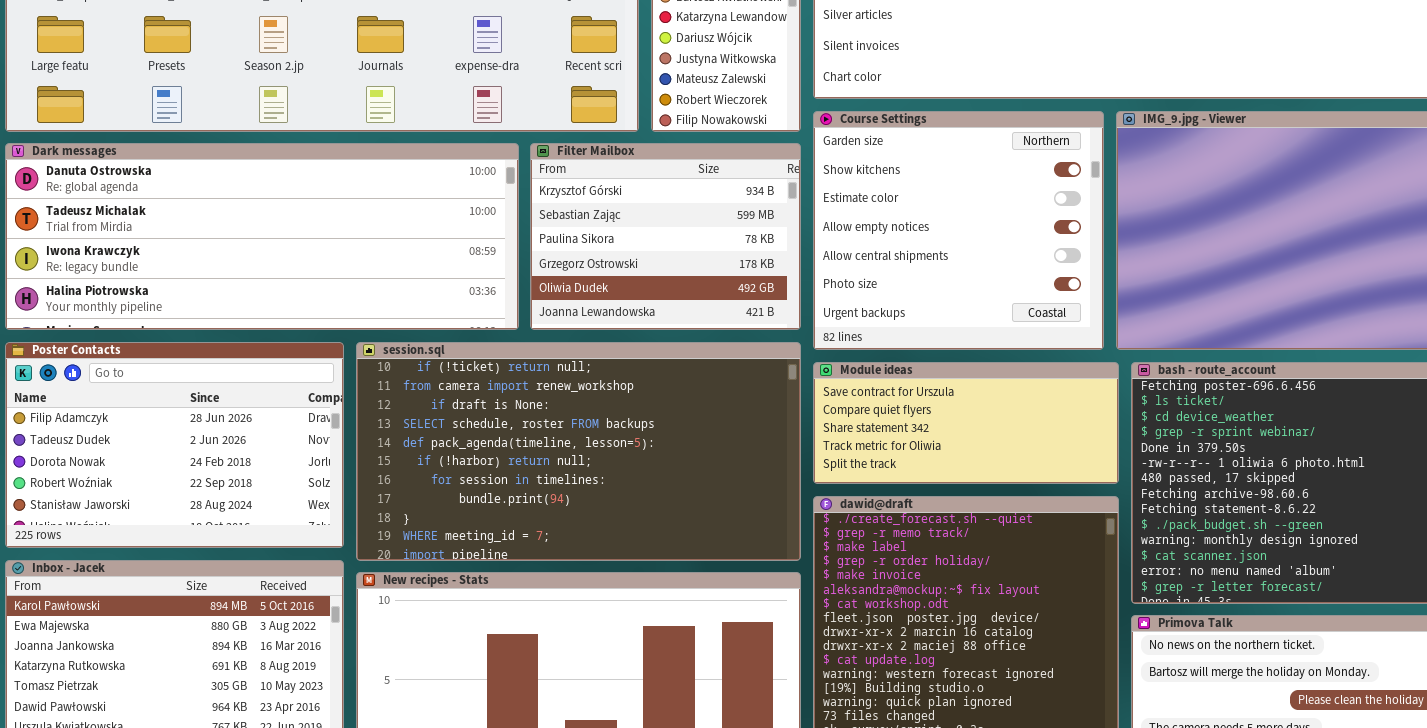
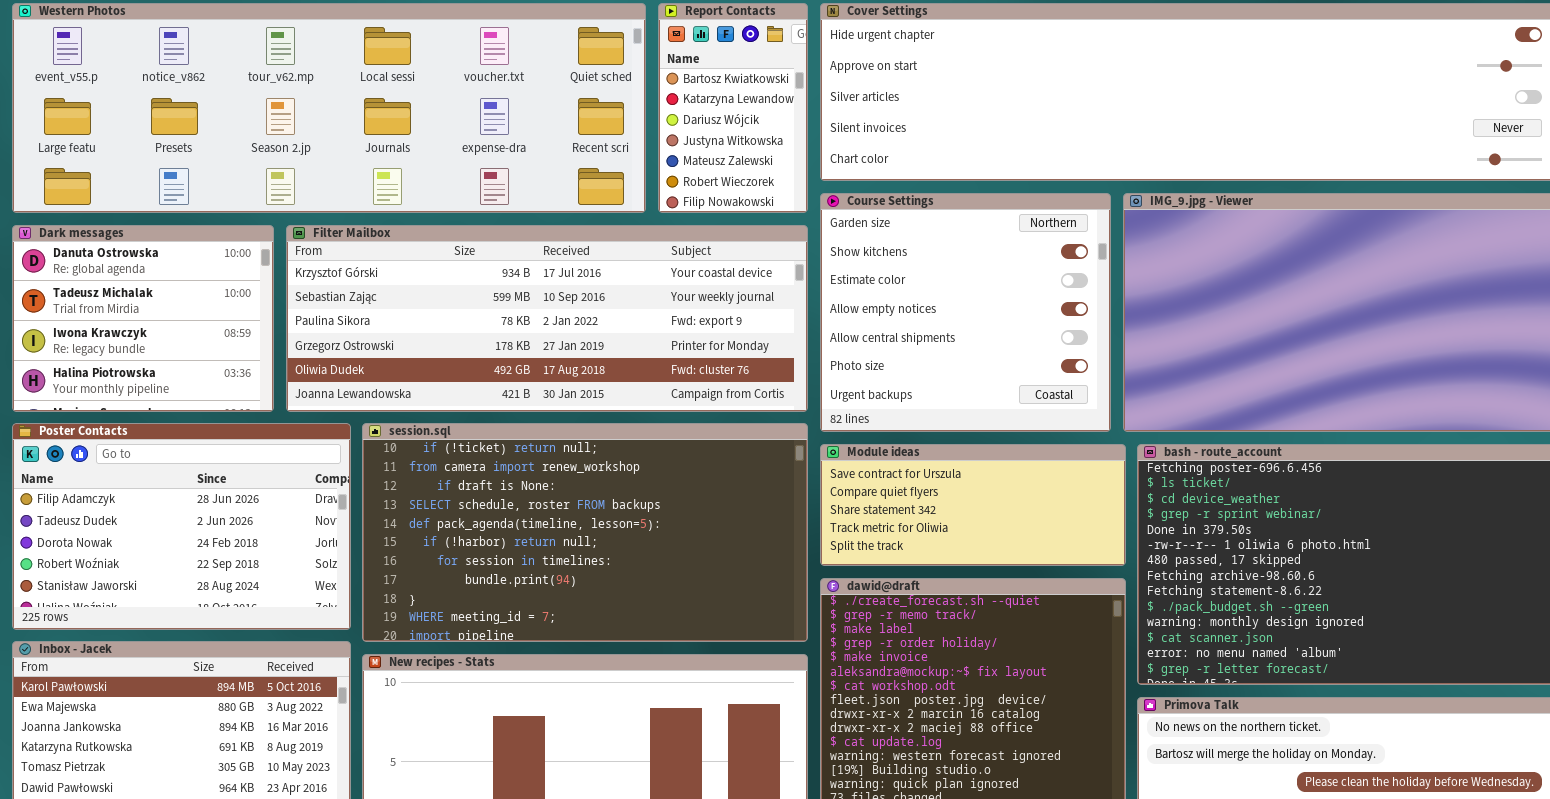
Dark messages: [5,143,519,330] -> [12,225,274,412], resized
Filter Mailbox: [530,143,801,330] -> [286,225,808,412], resized

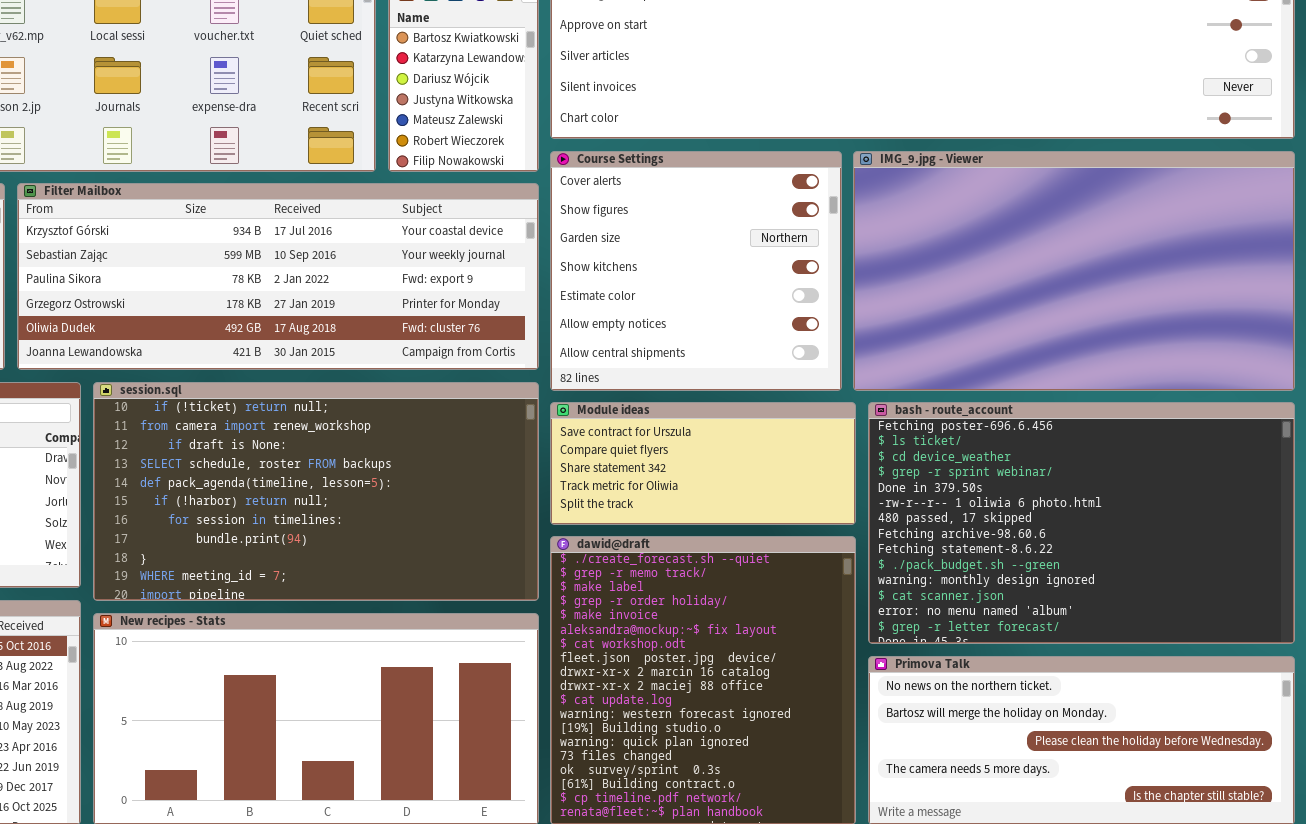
Course Settings: [820,193,1111,432] -> [550,151,842,391], scrolled up 2 rows

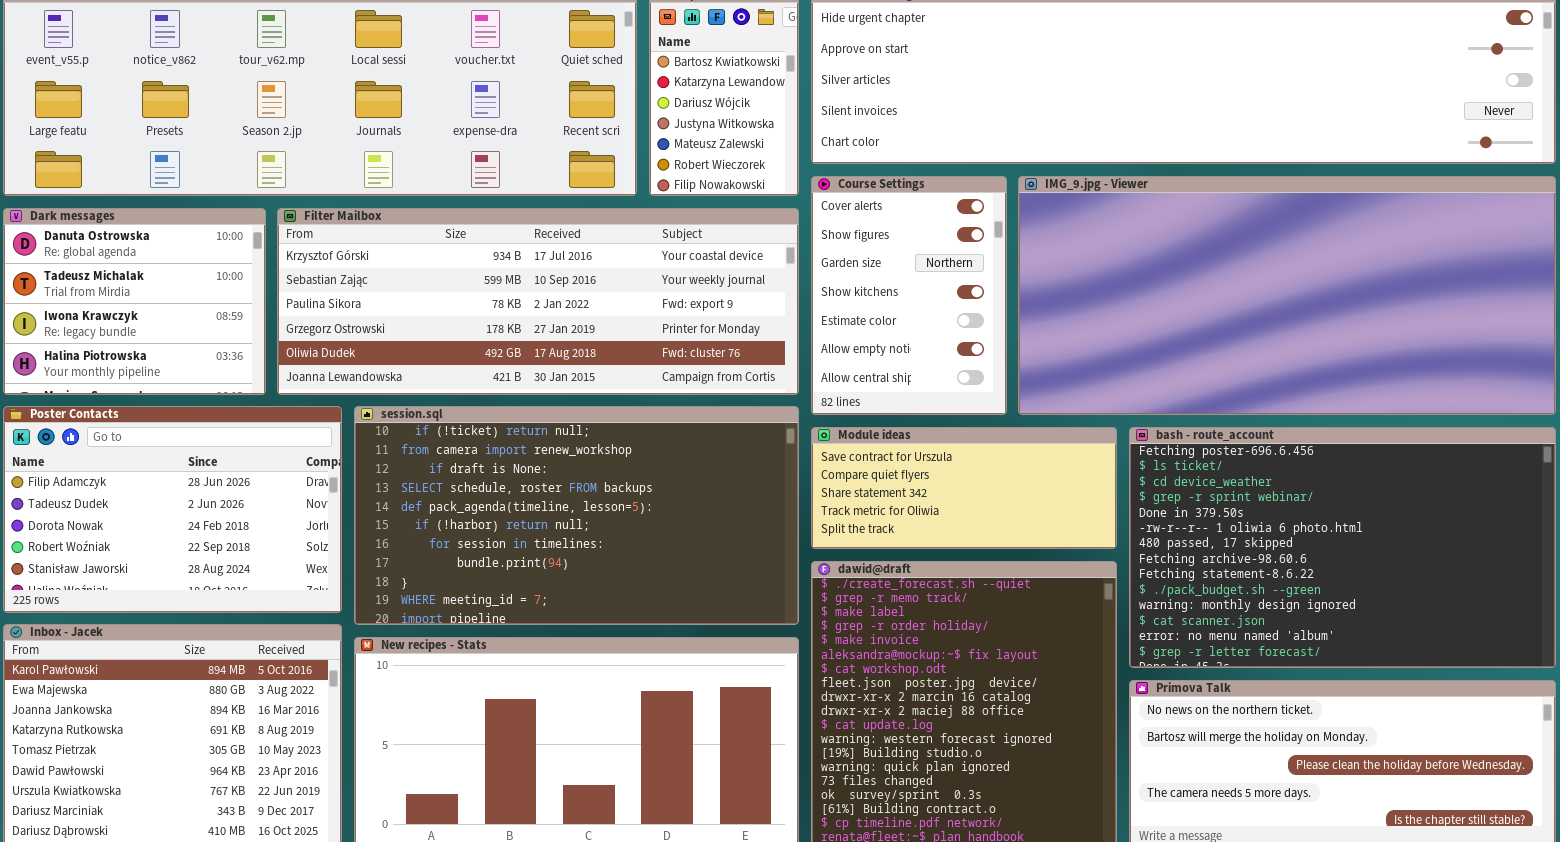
Course Settings: [550,151,842,391] -> [811,176,1007,415], resized
IMG_9.jpg - Viewer: [853,151,1295,391] -> [1018,176,1556,415], resized

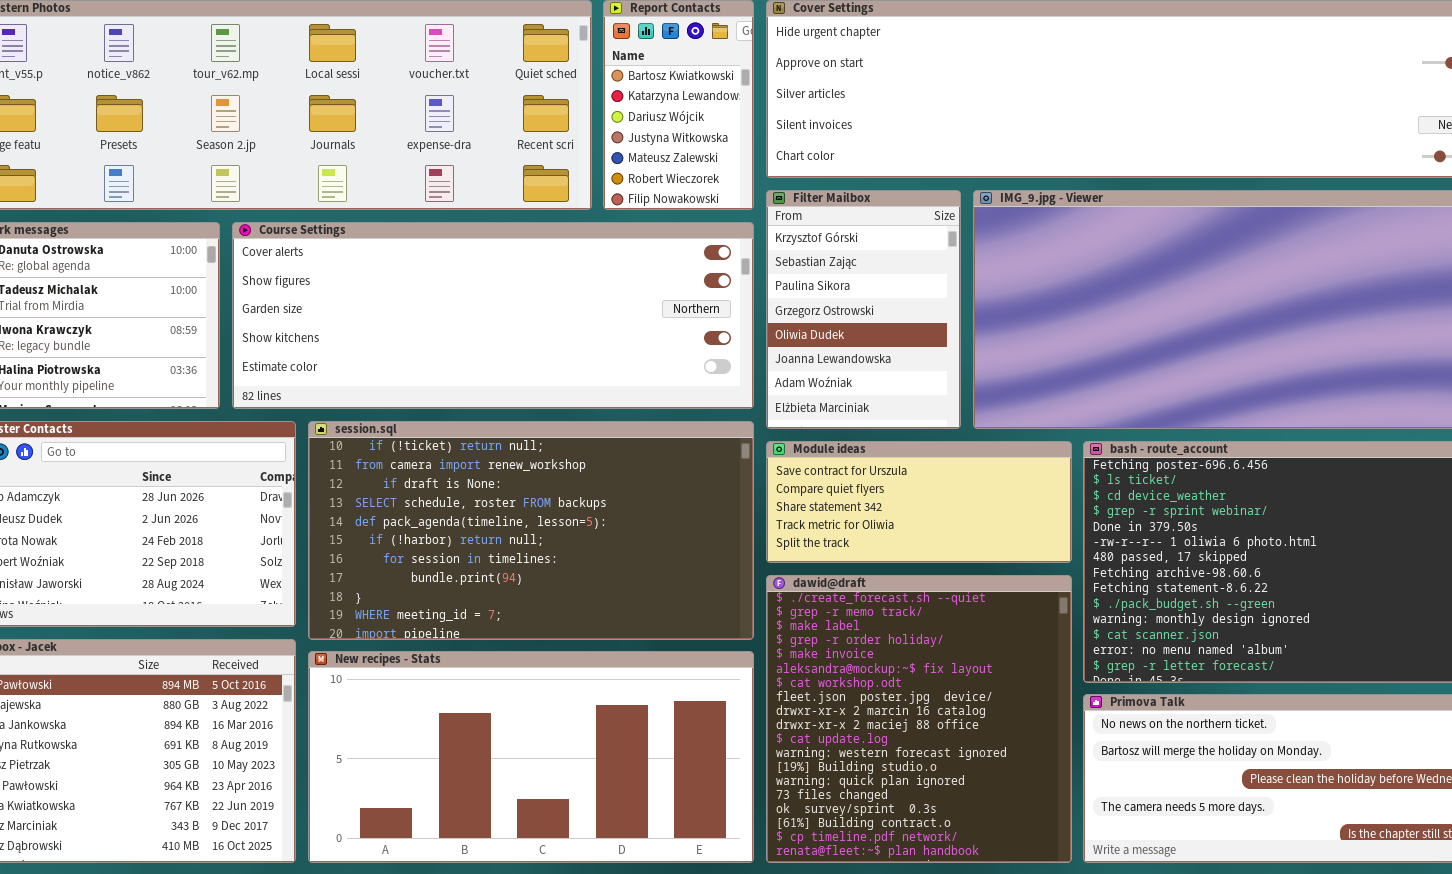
Course Settings: [811,176,1007,415] -> [232,222,754,409], moved, resized
Filter Mailbox: [277,208,799,395] -> [766,190,961,429], moved, resized

